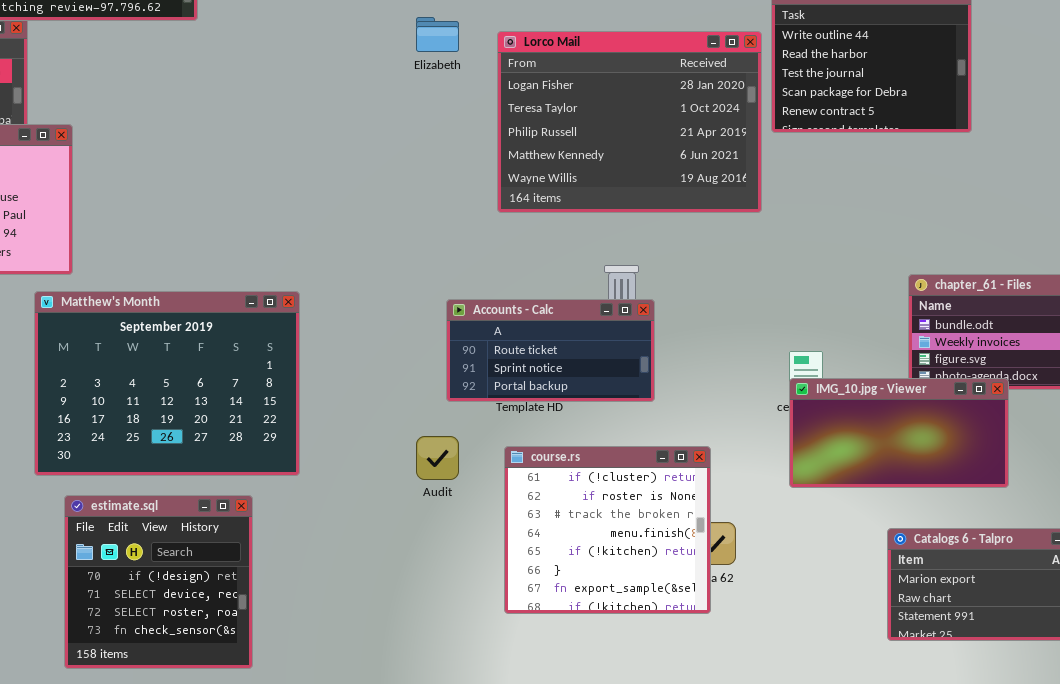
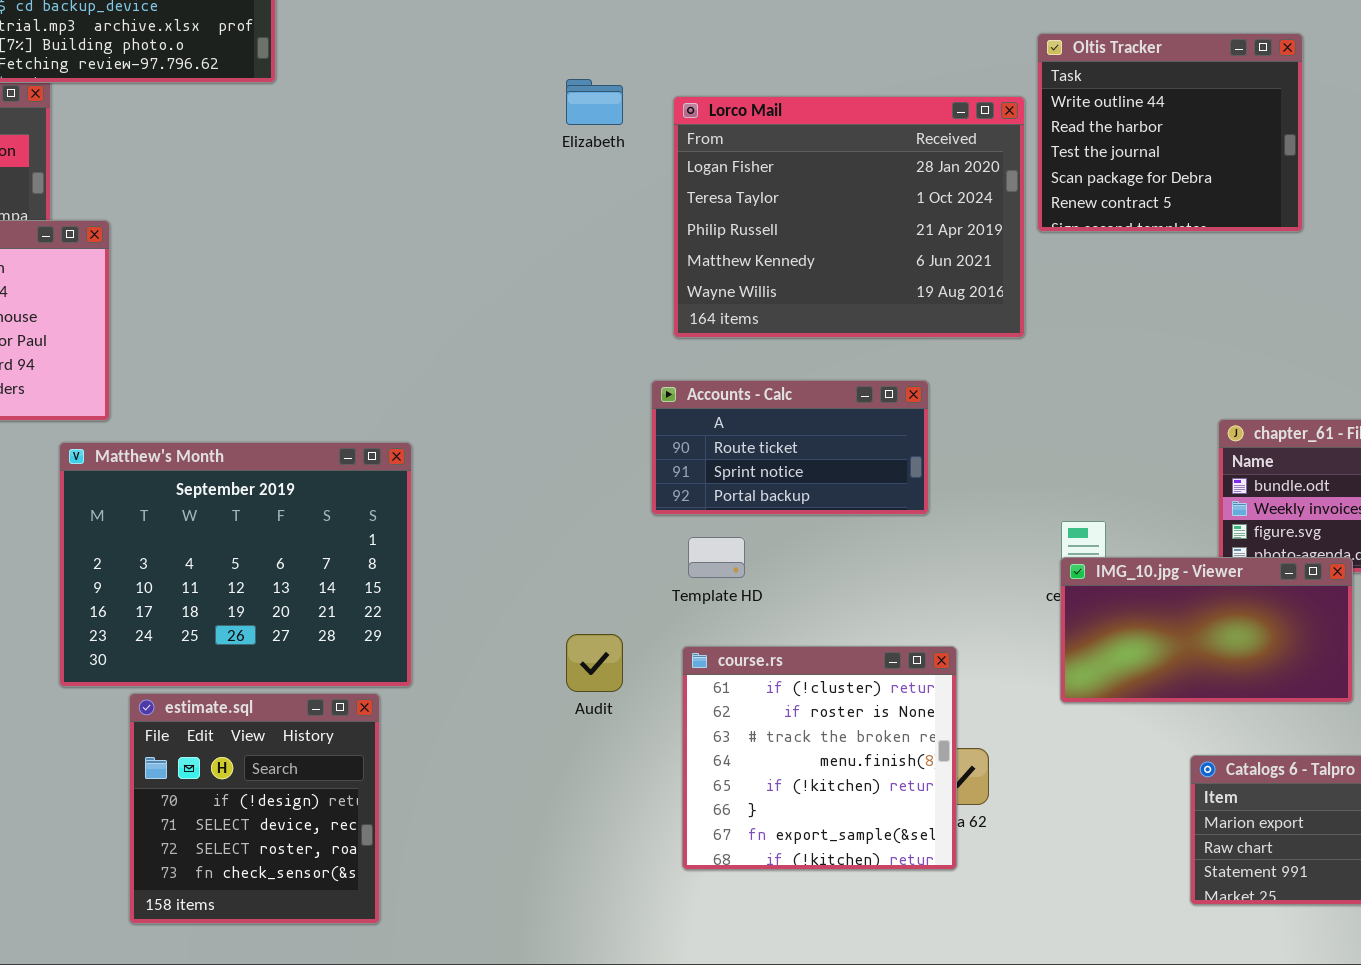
Accounts - Calc: [446,299,655,402] -> [651,380,929,515], moved
estimate.sql: [64,495,253,669] -> [129,693,380,924], moved

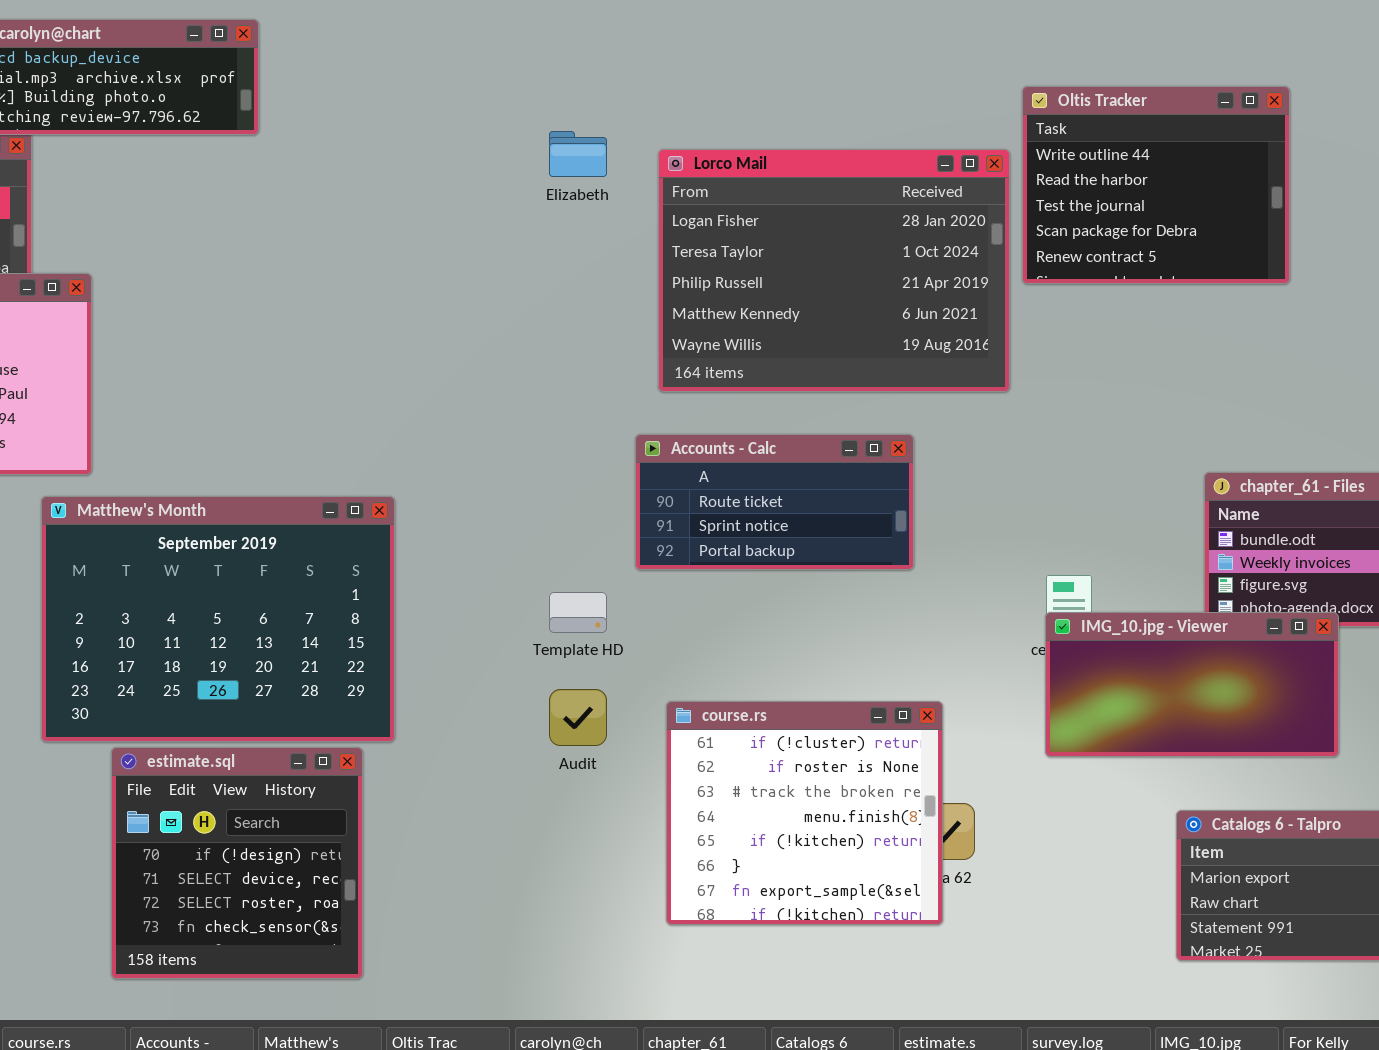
Template HD: [688,537,745,578] -> [549,592,607,633], moved

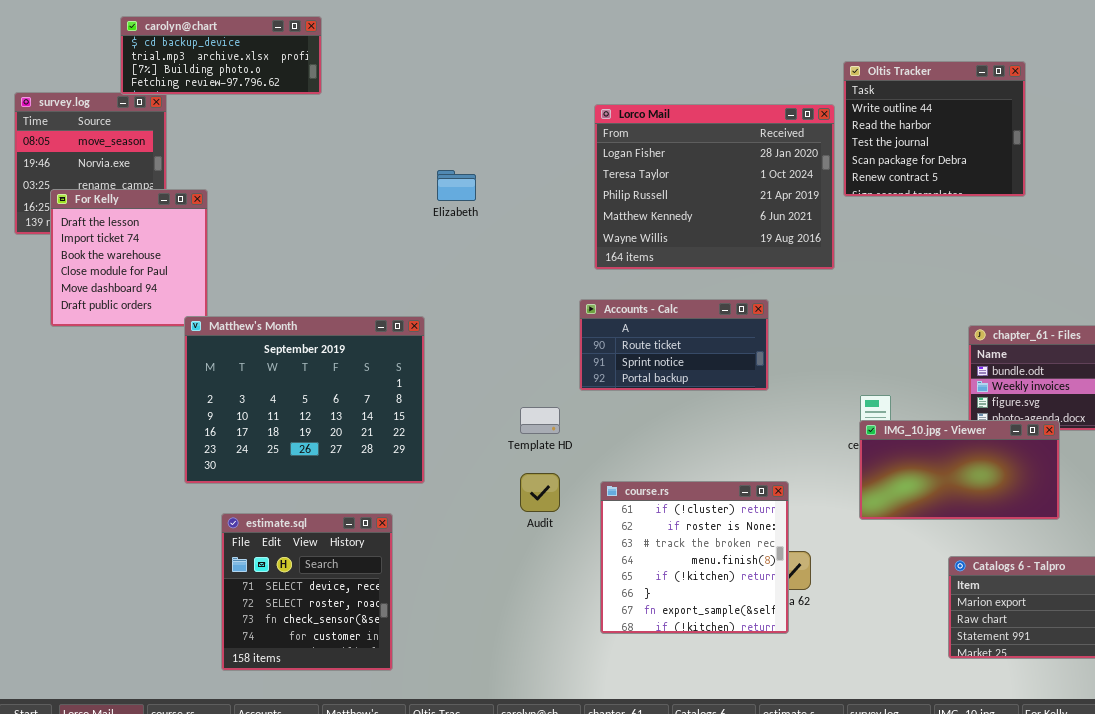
Elizabeth: [549,131,607,177] -> [437,170,476,201], moved
Matthew's Month: [41,496,395,742] -> [184,316,425,484], moved
estimate.sql: [111,747,363,979] -> [221,513,393,671], scrolled down 1 row

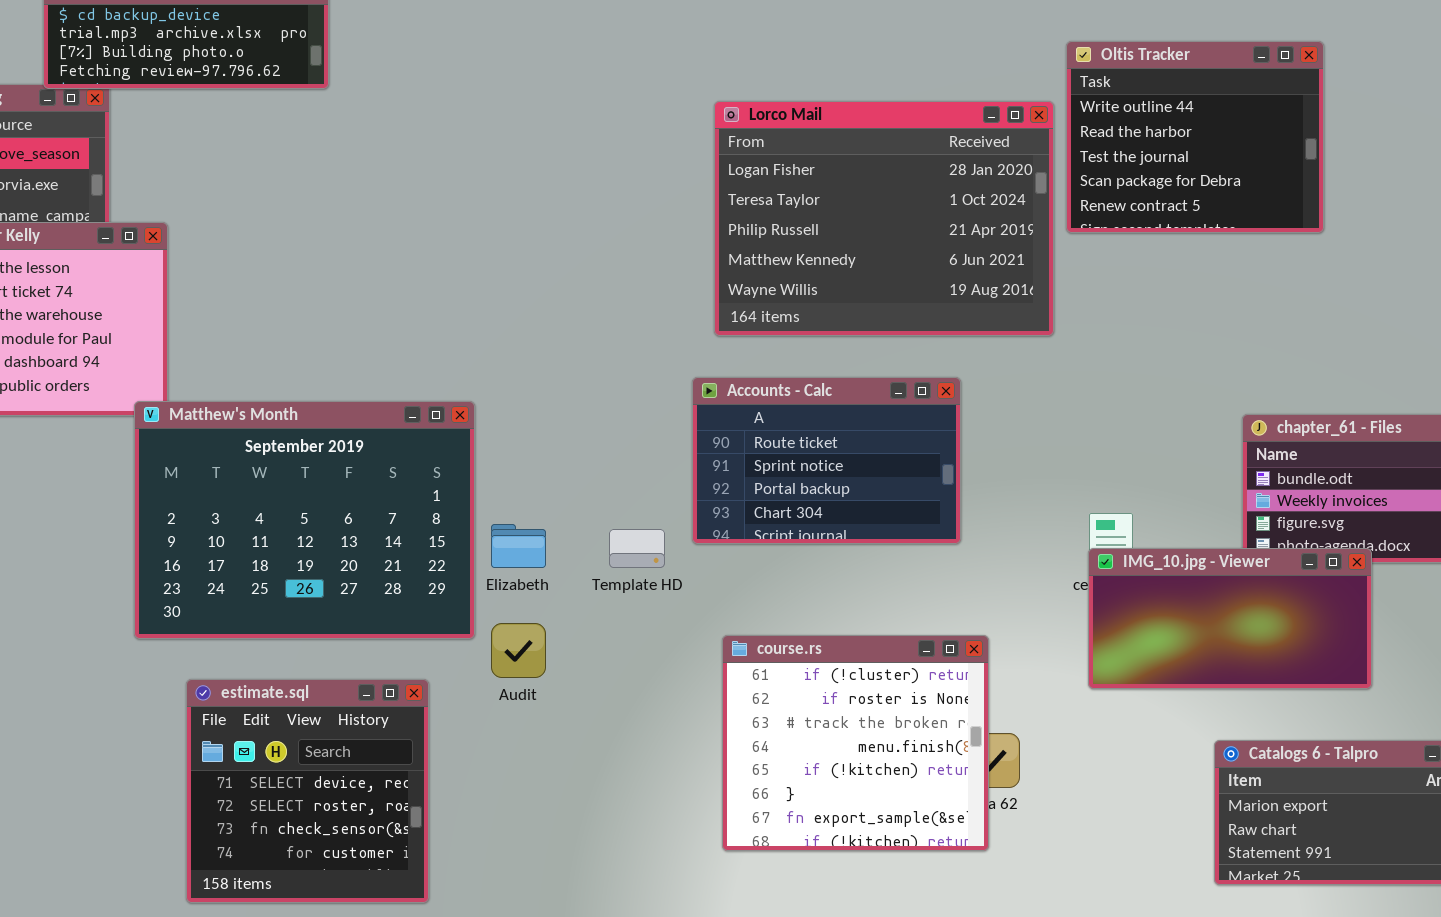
Elizabeth: [437,170,476,201] -> [491,524,546,568], moved
Accounts - Calc: [579,299,769,391] -> [692,377,961,544], resized
Audit: [520,473,560,512] -> [491,623,546,678], moved

